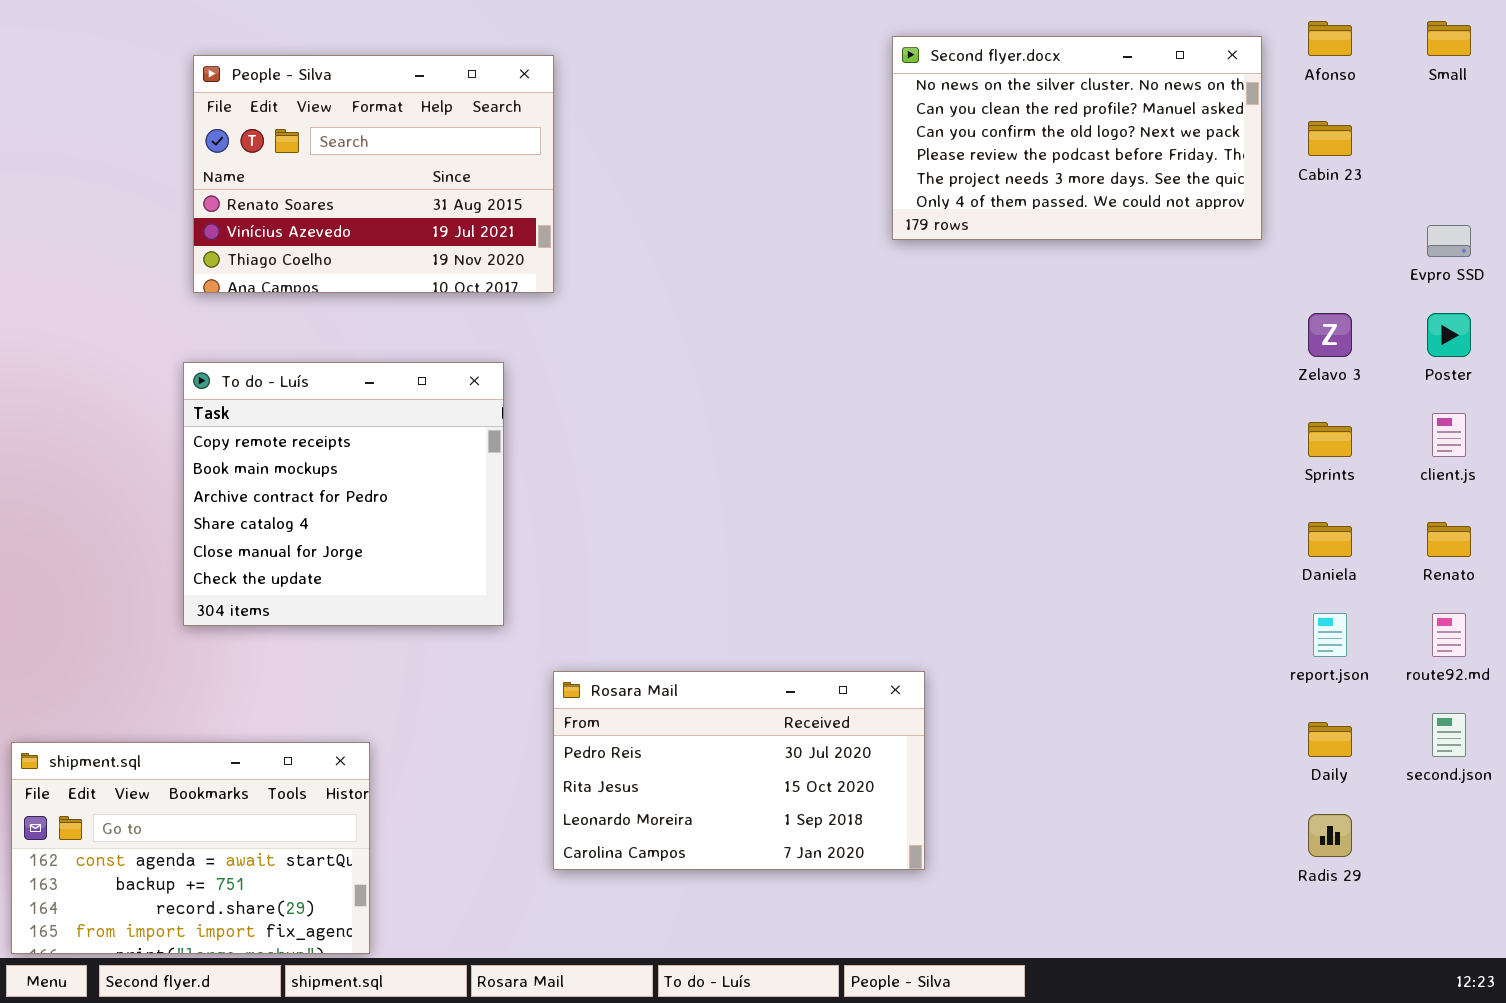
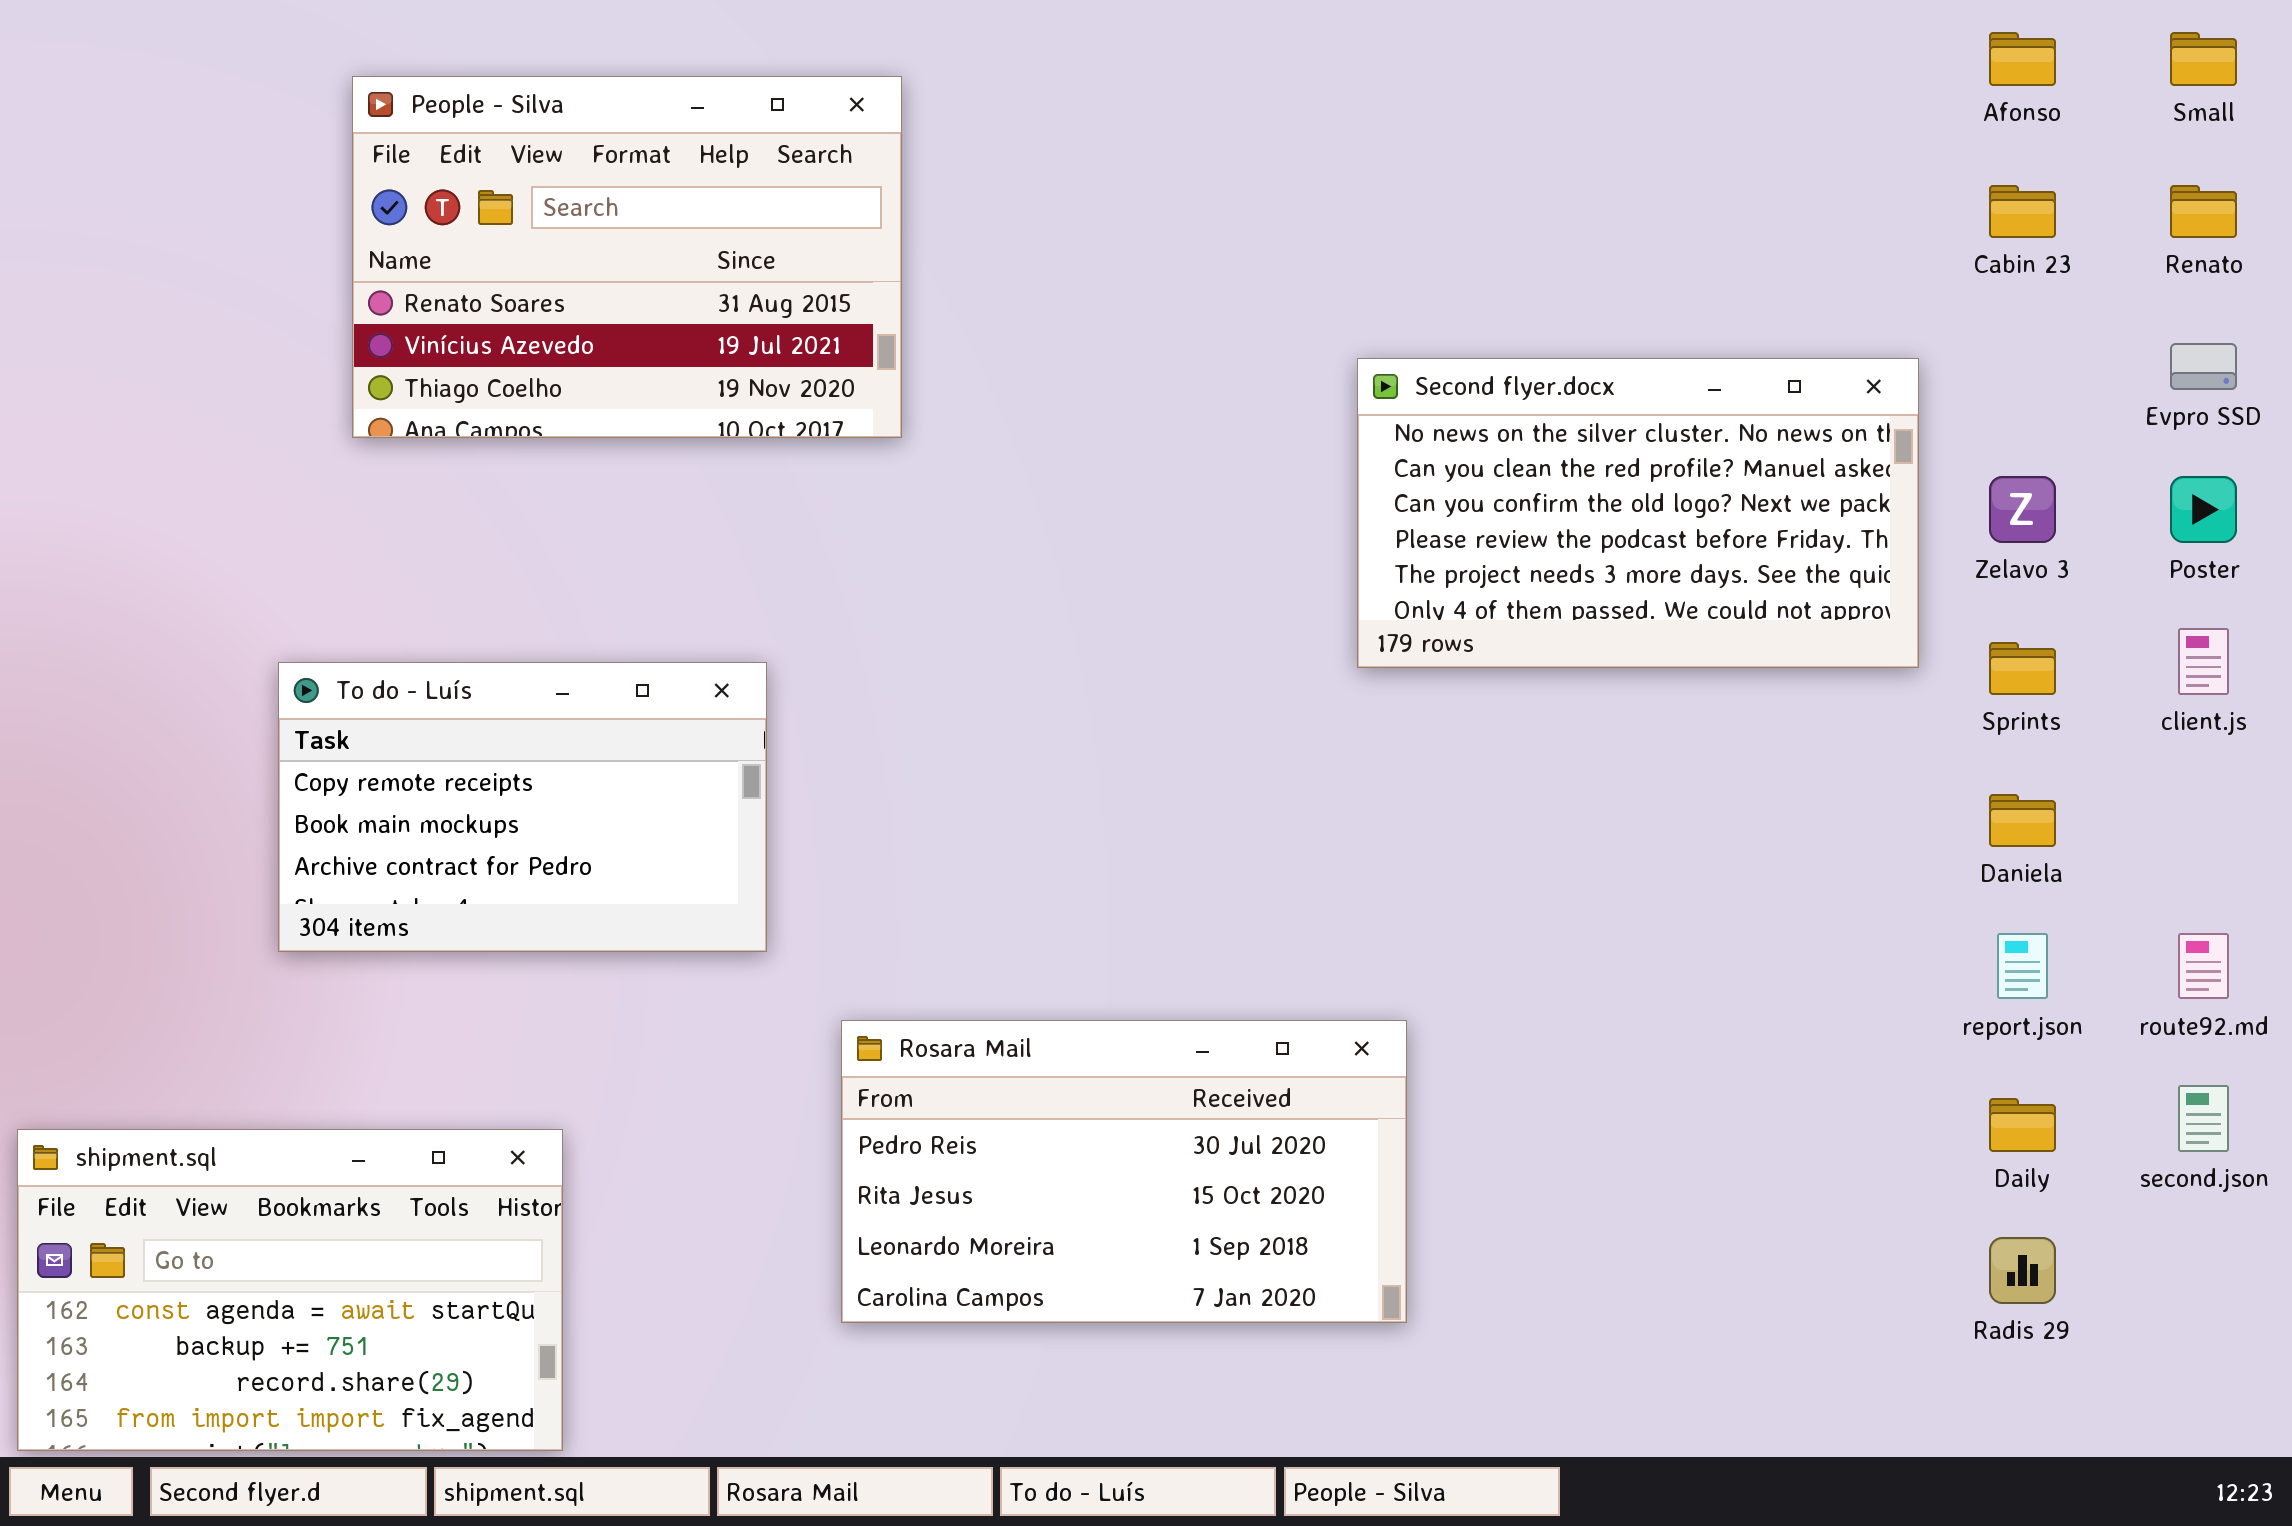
Second flyer.docx: [892,36,1262,240] -> [1357,358,1919,668], moved
People - Silva: [193,55,554,293] -> [352,76,902,438], moved
To do - Luís: [183,362,504,626] -> [278,662,767,952], resized
Renato: [1427,522,1471,557] -> [2170,185,2237,238], moved

